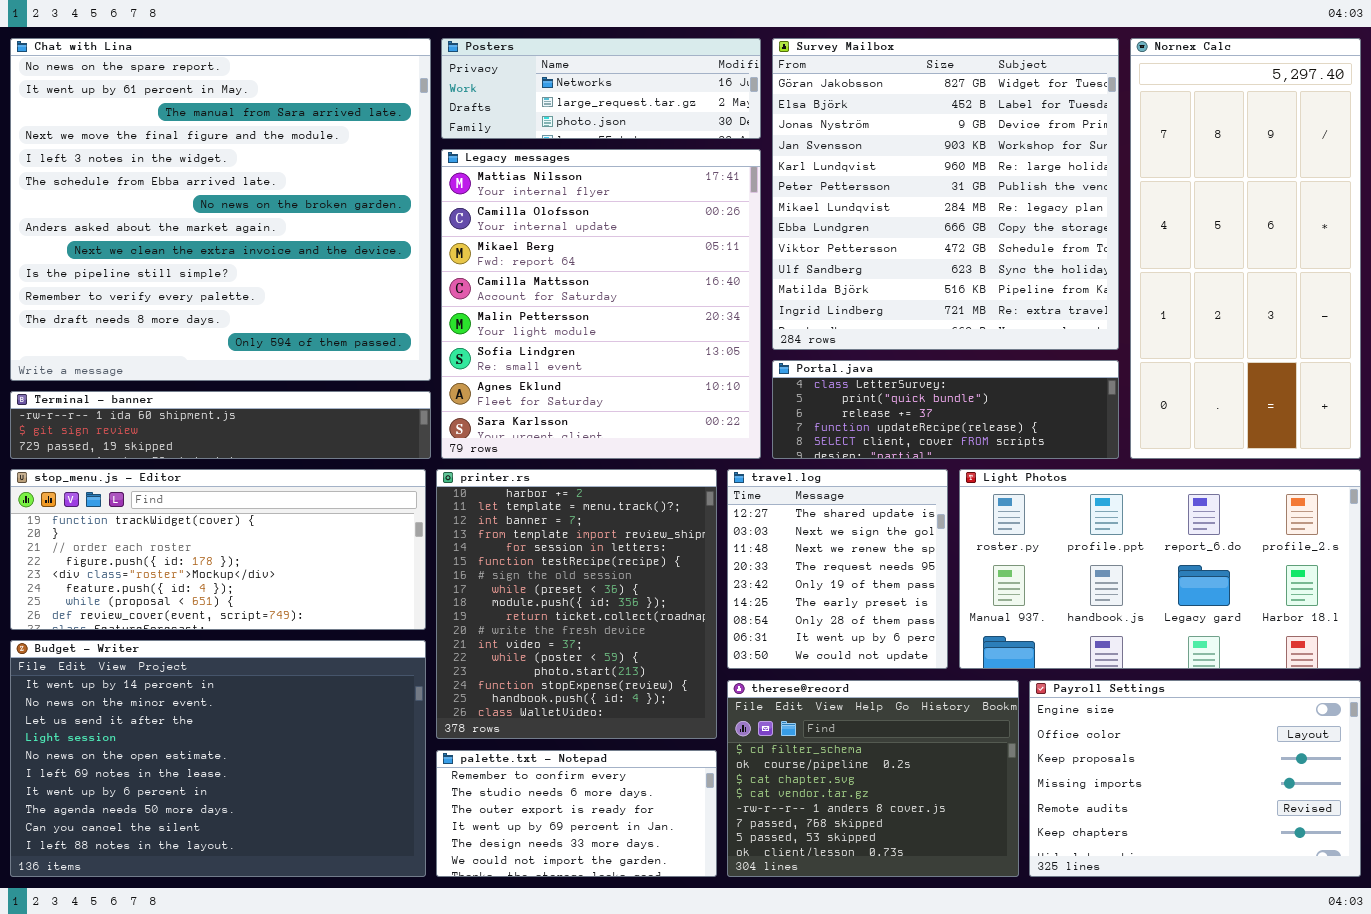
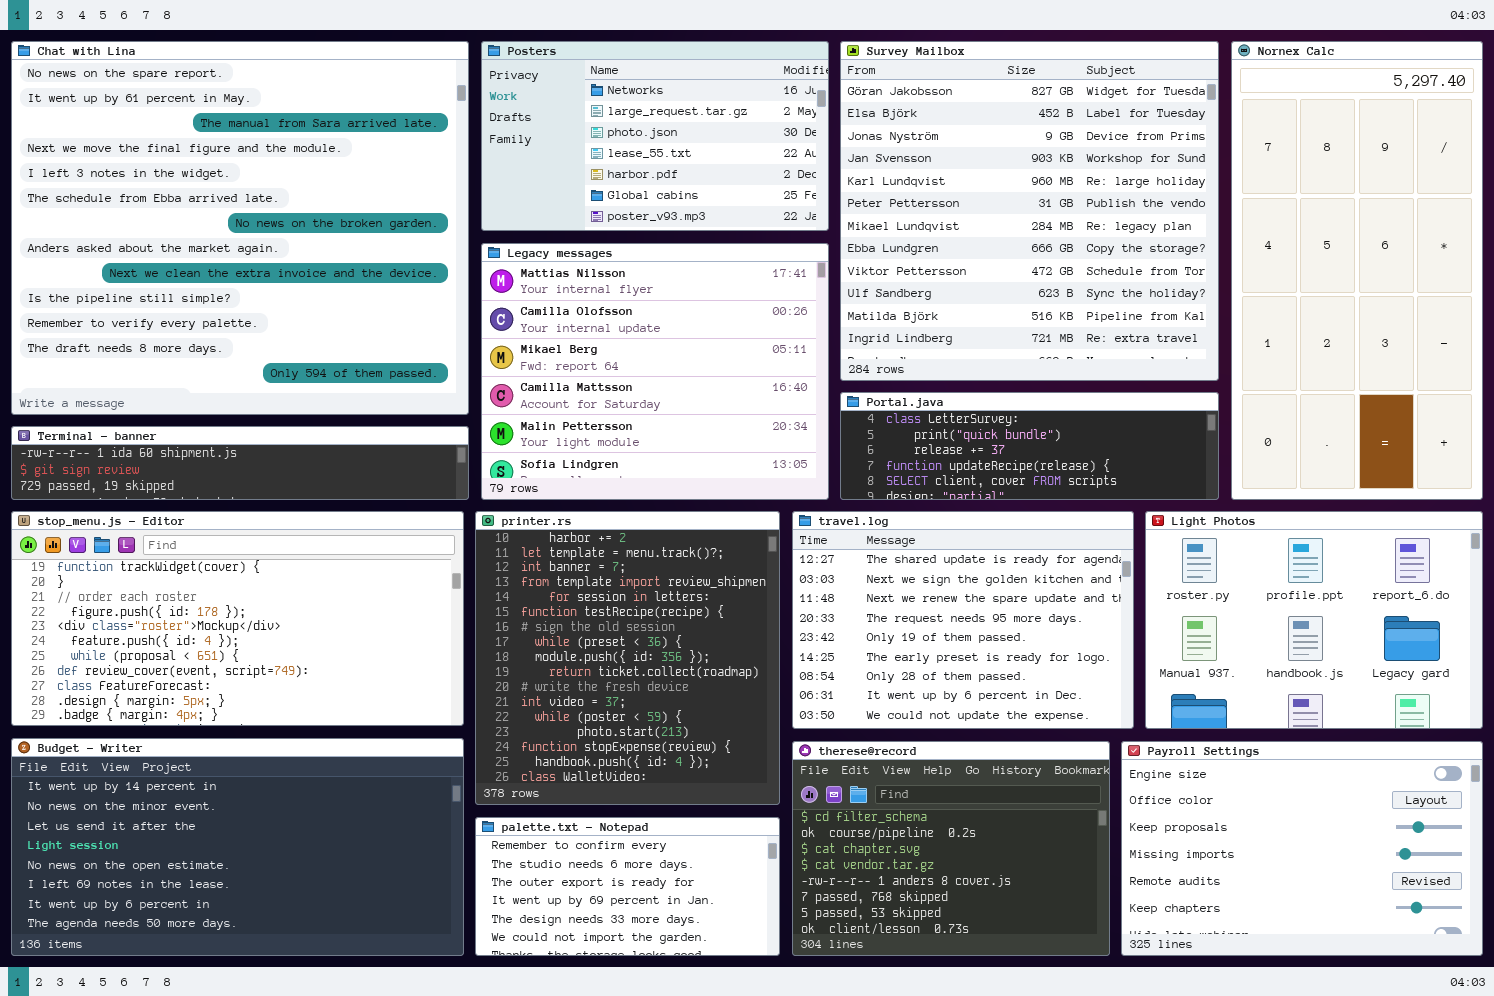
Posters: [441,38,761,139] -> [481,41,829,231], resized
Legacy messages: [441,149,761,459] -> [481,243,829,500], resized
stop_menu.js - Editor: [10,469,426,630] -> [11,511,464,726], resized
travel.log: [727,469,948,669] -> [792,511,1134,729], resized
Light Photos: [959,469,1361,669] -> [1145,511,1483,729], resized
Budget - Writer: [10,640,426,877] -> [11,738,464,956], resized

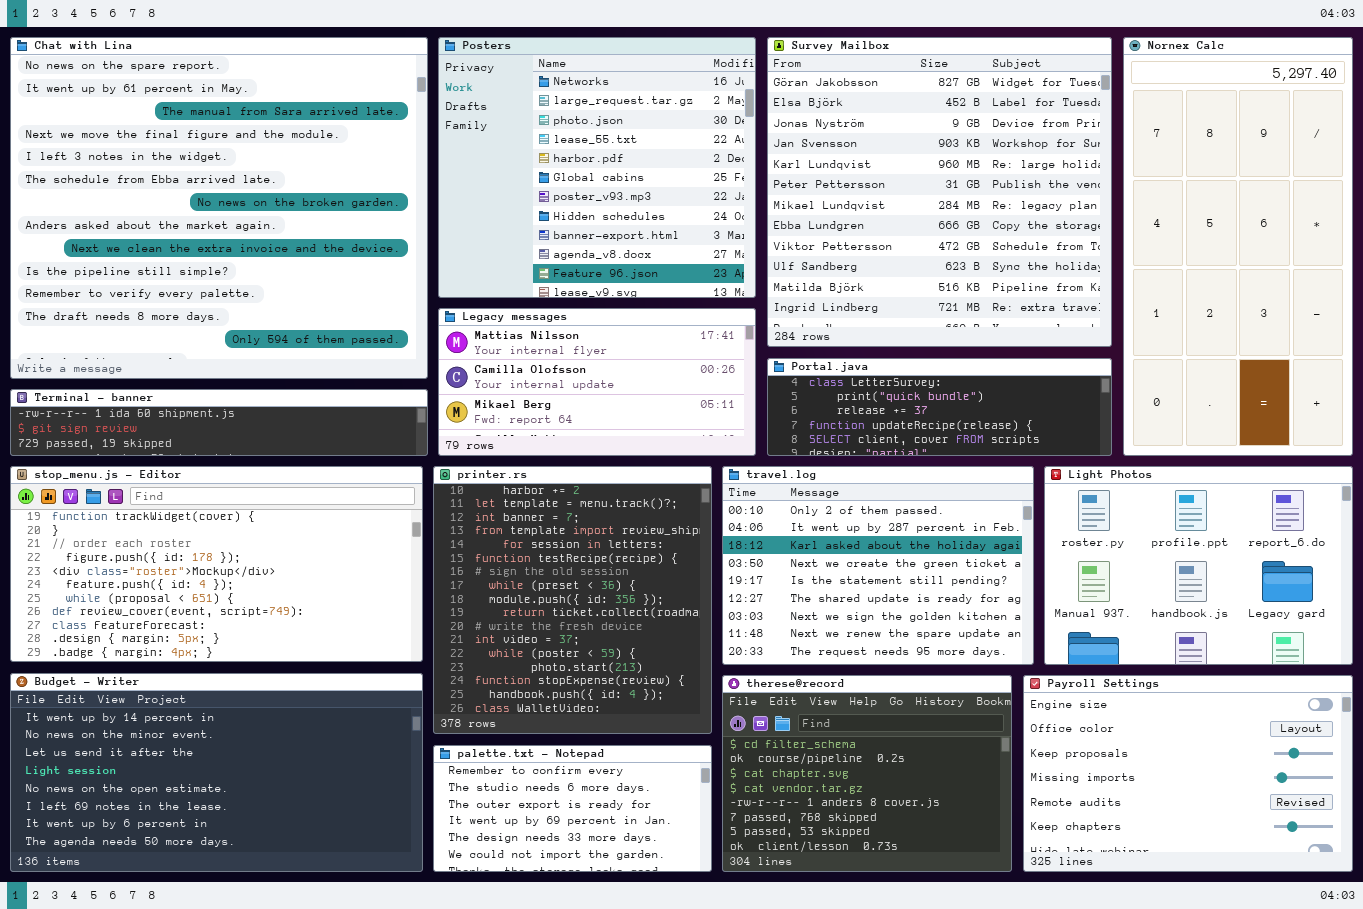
Posters: [481,41,829,231] -> [438,37,756,298], resized
Legacy messages: [481,243,829,500] -> [438,308,756,456], resized
travel.log: [792,511,1134,729] -> [722,466,1034,665], scrolled up 5 rows

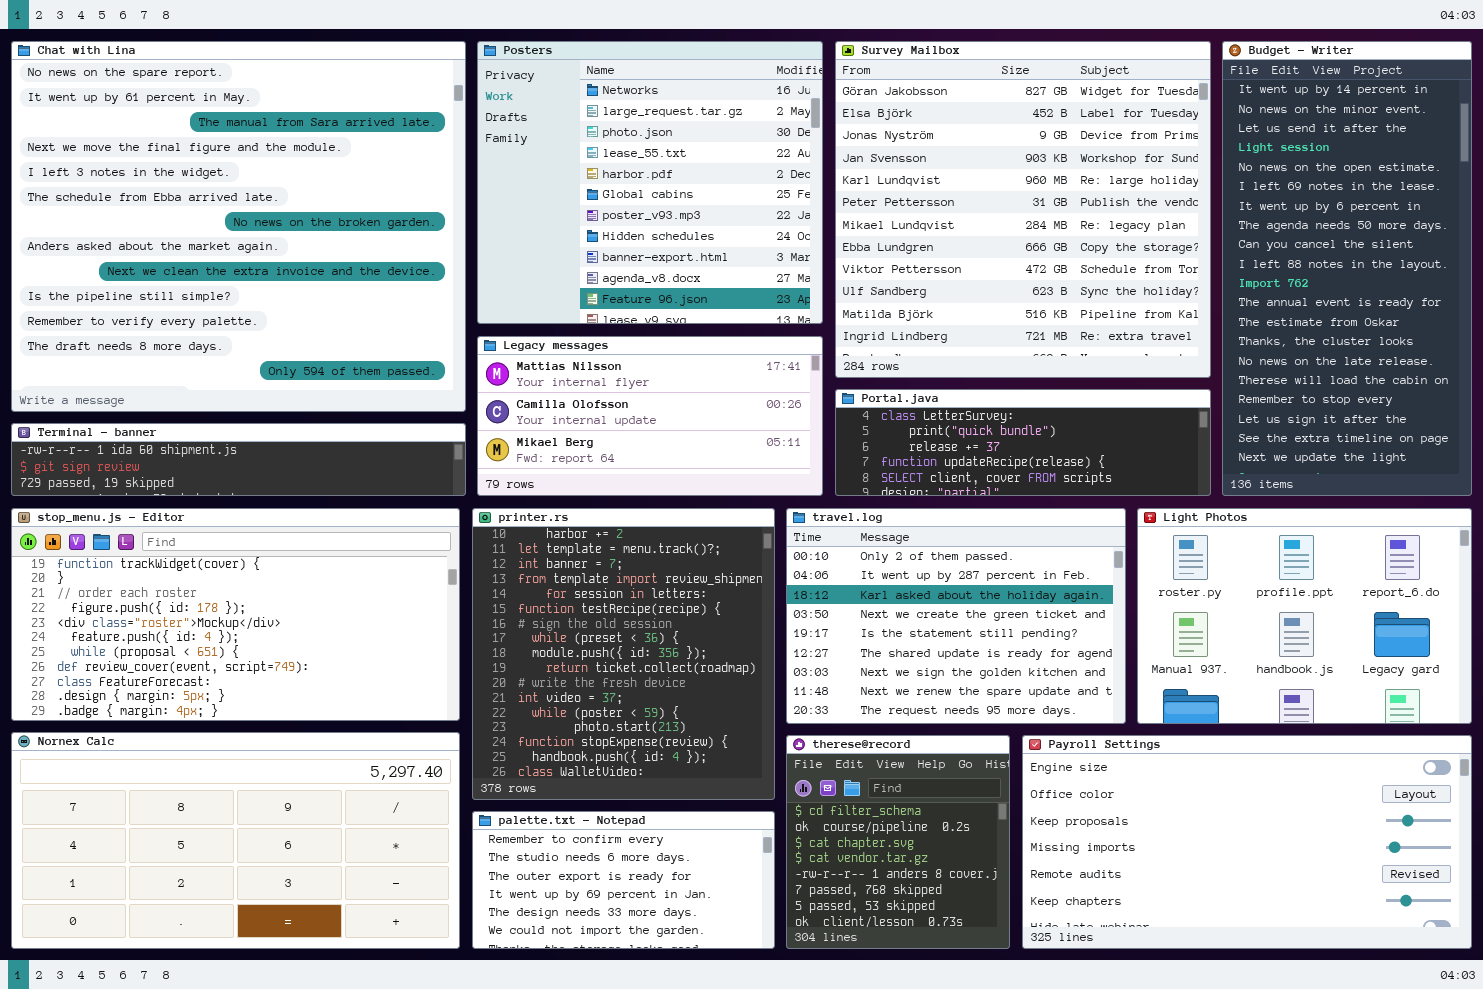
Nornex Calc: [1123,37,1353,456] -> [11,732,460,949], moved, resized
Budget - Writer: [10,673,423,872] -> [1222,41,1472,496], moved, resized
therese@record: [722,675,1012,872] -> [786,735,1010,949], resized
Payroll Settings: [1023,675,1353,872] -> [1022,735,1472,949], resized

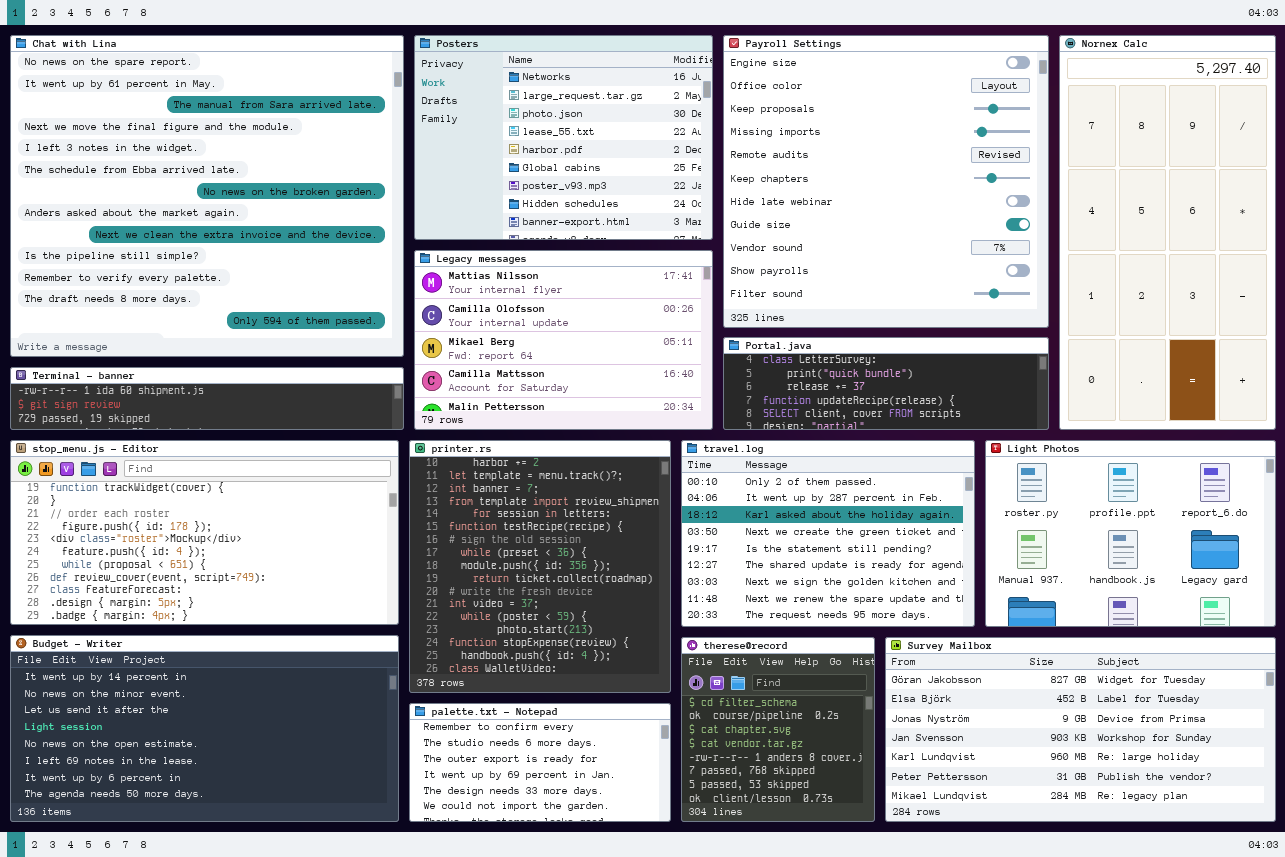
Posters: [477,41,823,324] -> [414,35,713,240], resized
Survey Mailbox: [835,41,1211,378] -> [885,637,1276,822], moved, resized
Budget - Writer: [1222,41,1472,496] -> [10,635,399,822], moved, resized
Legacy messages: [477,336,823,496] -> [414,250,713,430], resized
Nornex Calc: [11,732,460,949] -> [1059,35,1276,430], moved, resized
Payroll Settings: [1022,735,1472,949] -> [723,35,1049,328], moved, resized

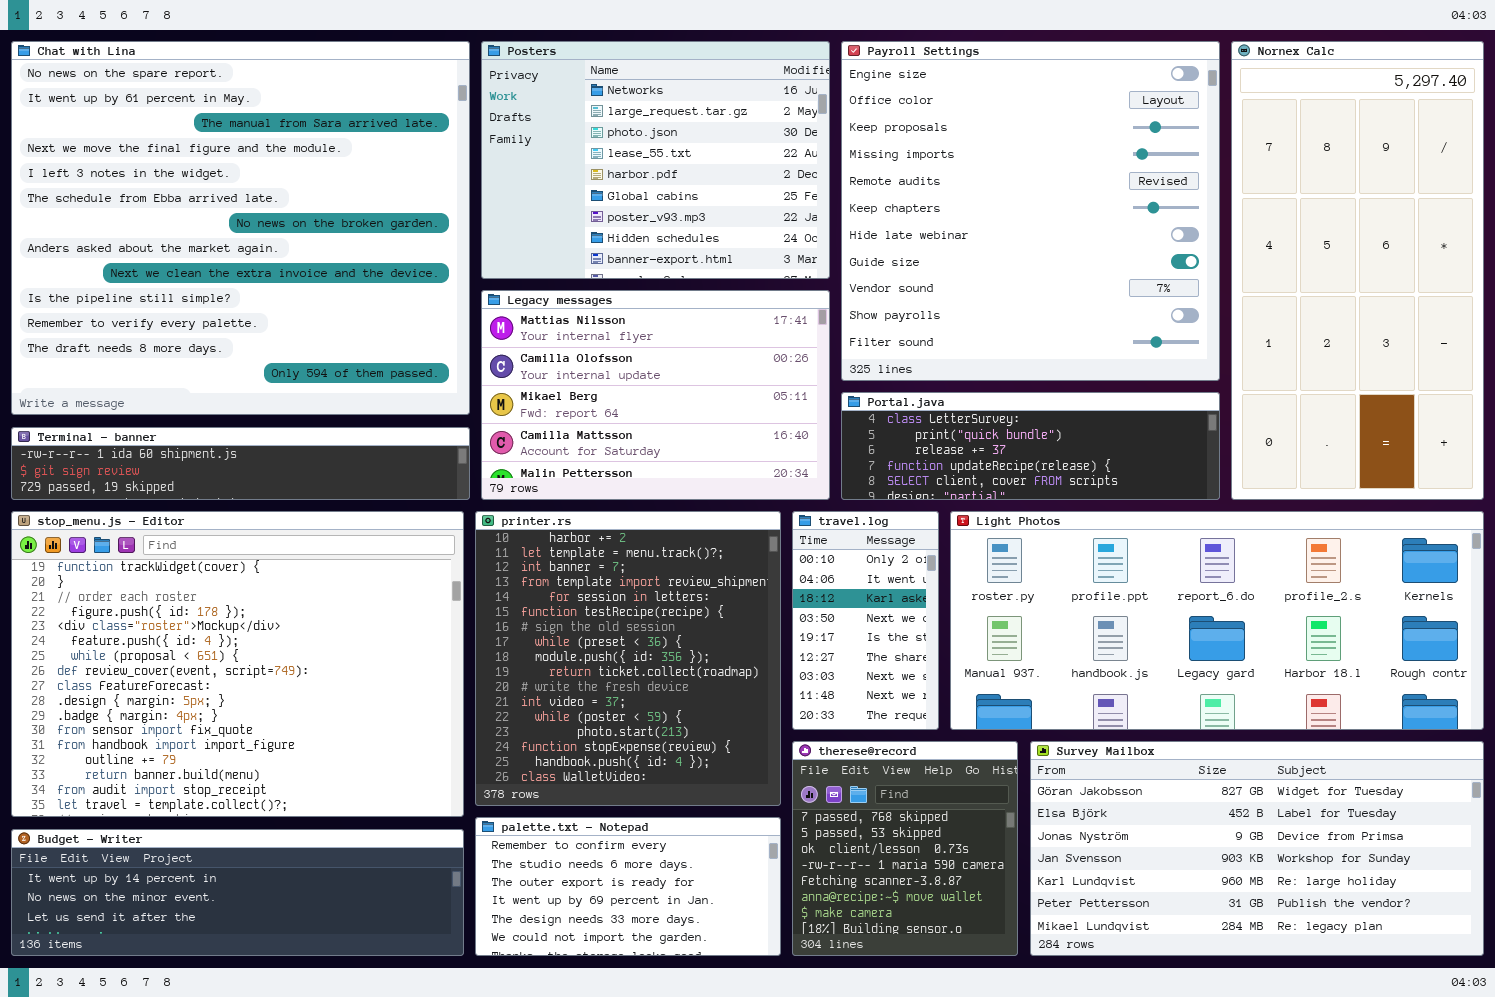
stop_menu.js - Editor: [10,440,399,625] -> [11,511,464,817], resized
travel.log: [681,440,975,627] -> [792,511,939,730], resized
Light Photos: [985,440,1276,627] -> [950,511,1484,730], resized
Budget - Writer: [10,635,399,822] -> [11,829,464,956], resized
therese@record: [681,637,875,822] -> [792,741,1018,956], scrolled down 5 rows

